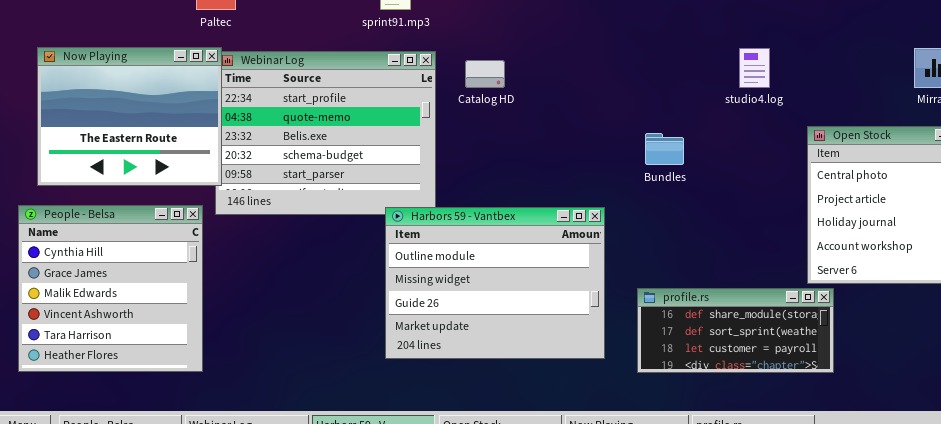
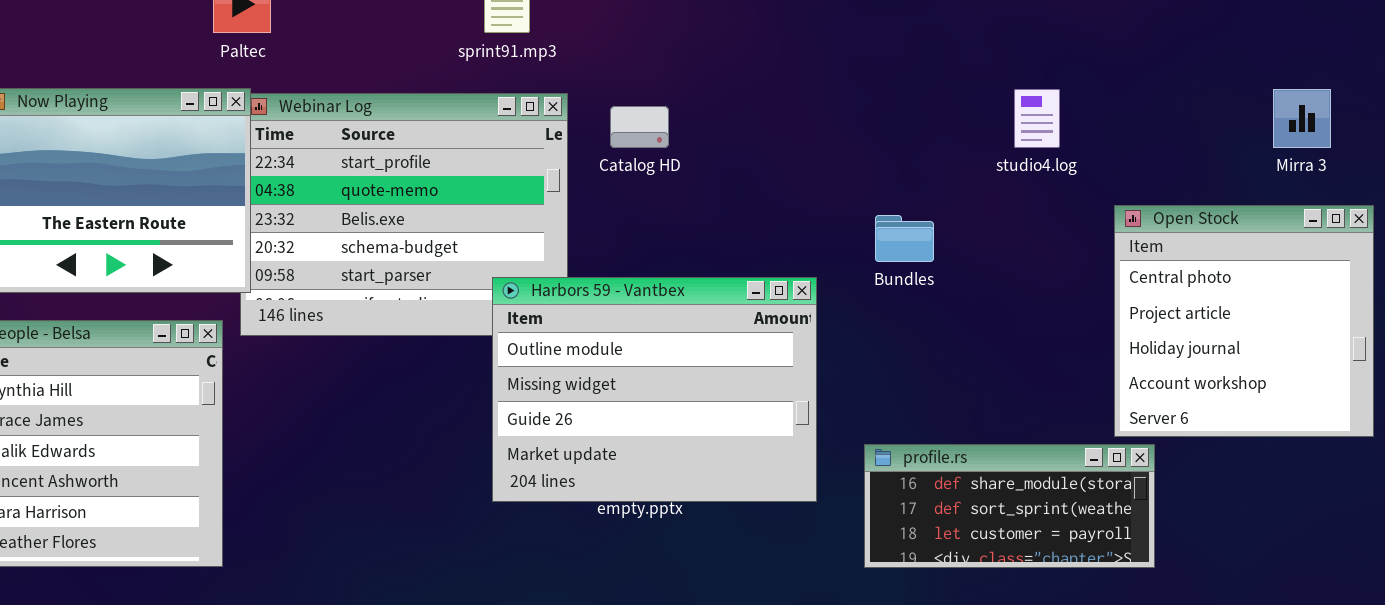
Harbors 59 - Vantbex: [385,207,605,359] -> [492,277,817,502], moved

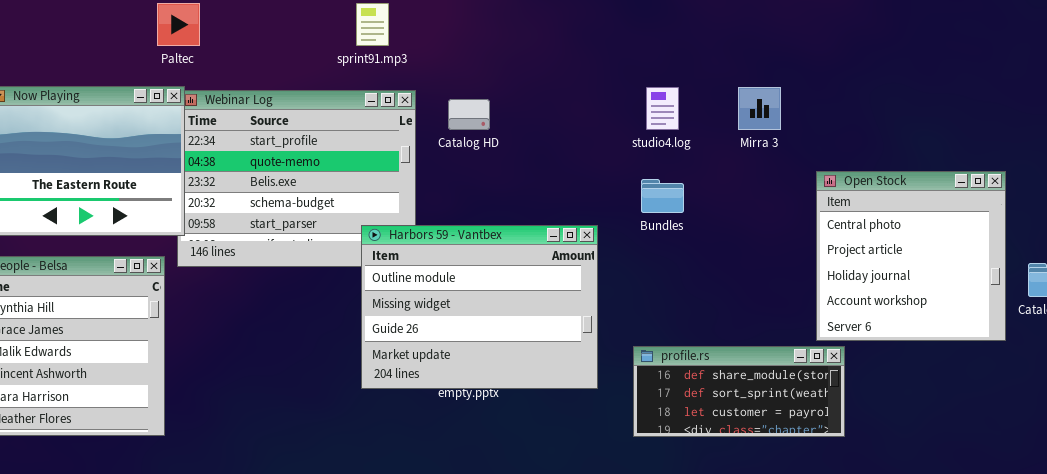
studio4.log: [1014,89,1060,148] -> [646,87,679,130], moved
Mirra 3: [1273,89,1331,148] -> [738,87,781,130], moved

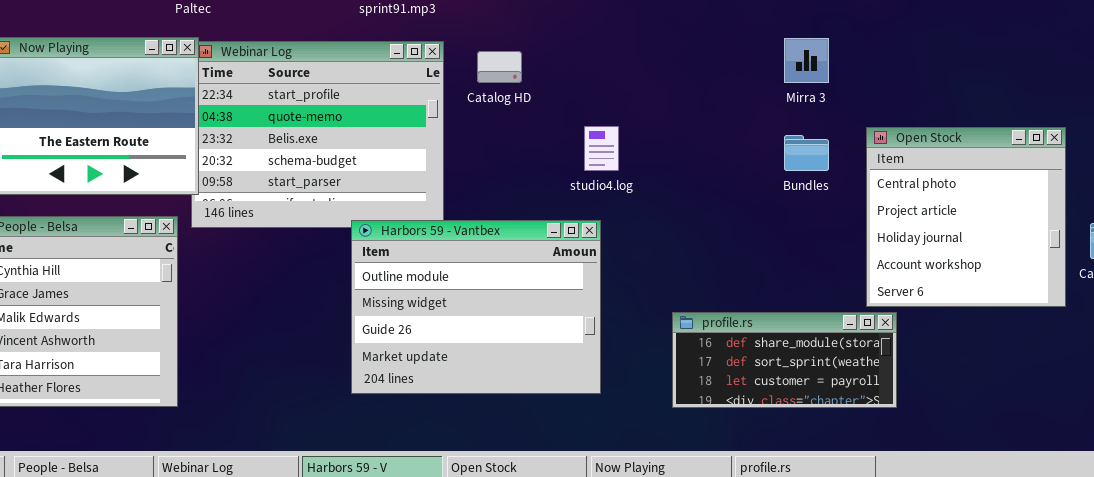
studio4.log: [646,87,679,130] -> [584,126,619,171], moved
Bundles: [641,179,684,213] -> [784,135,829,171], moved
Harbors 59 - Vantbex: [361,225,598,389] -> [351,220,601,394], moved

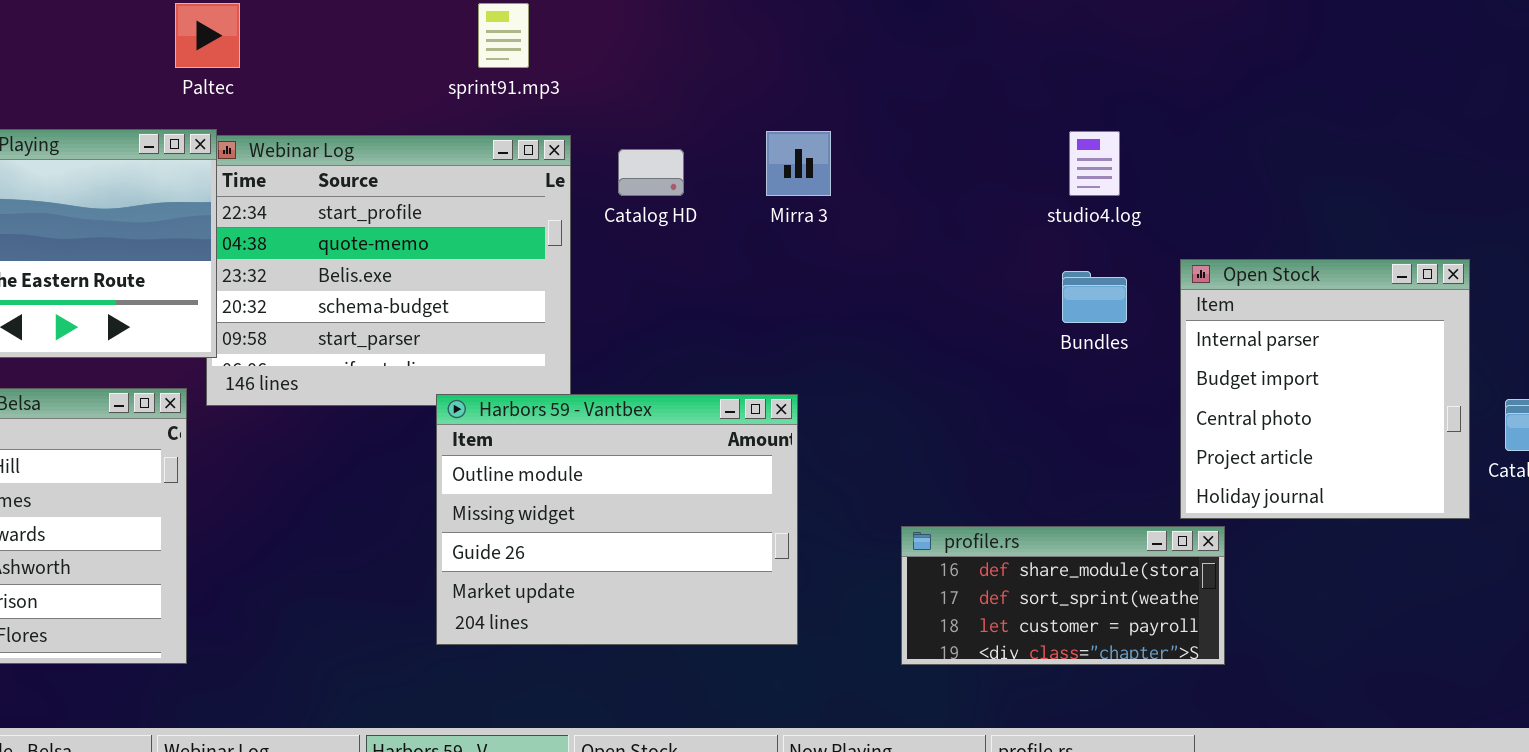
Mirra 3: [784,38,829,83] -> [766,131,831,196], moved
studio4.log: [584,126,619,171] -> [1069,131,1120,196], moved
Open Stock: [866,127,1066,307] -> [1180,259,1470,519], scrolled up 2 rows

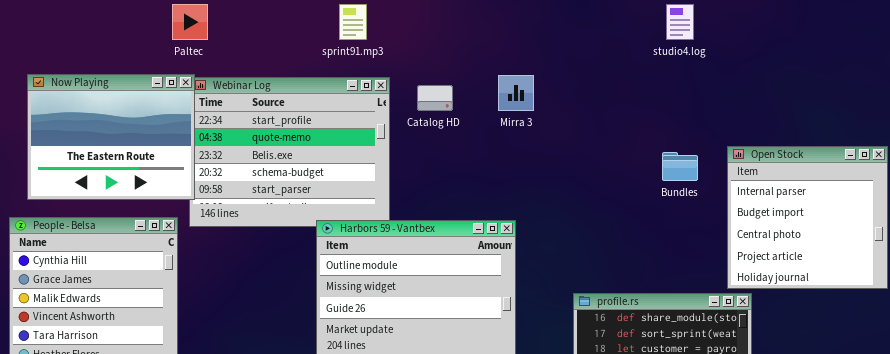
studio4.log: [1069,131,1120,196] -> [666,4,694,40], moved

